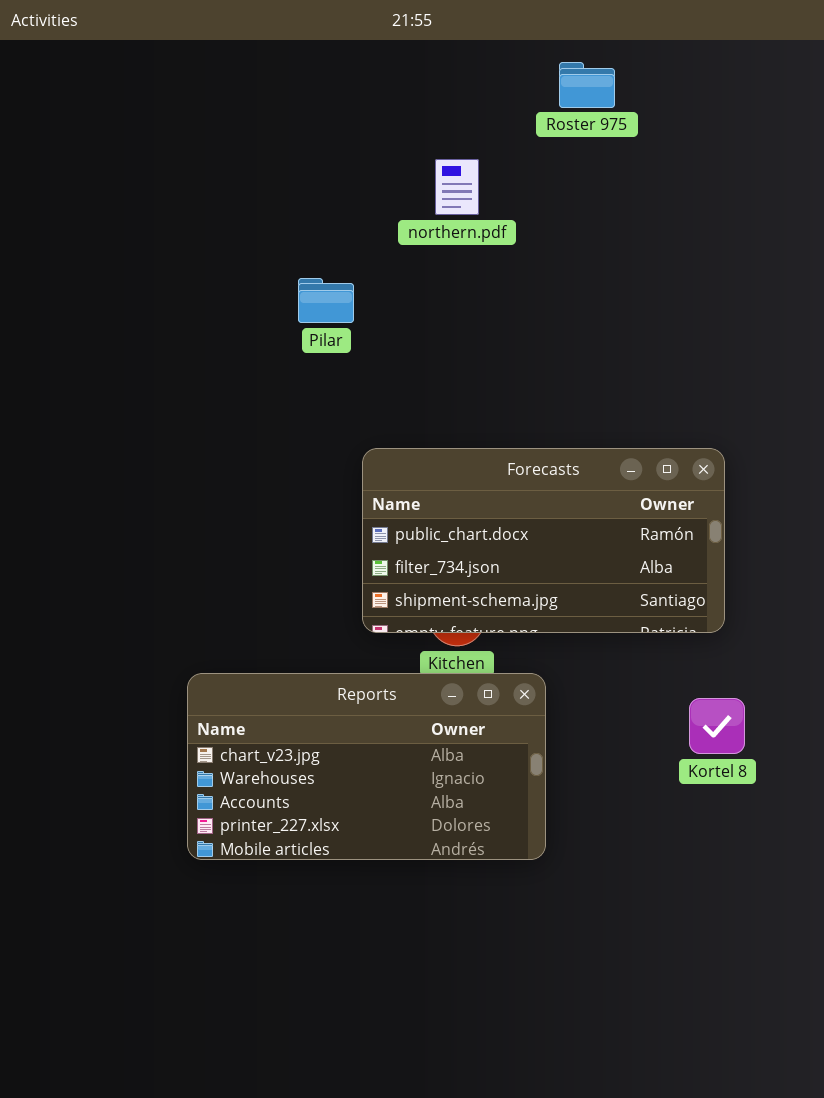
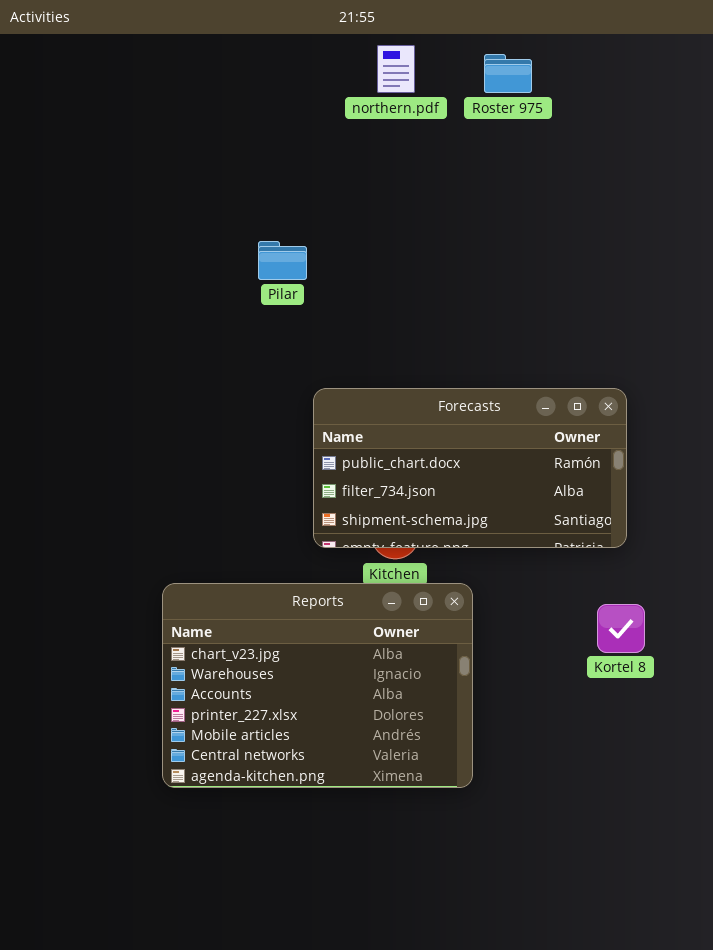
northern.pdf: [435,159,479,215] -> [377,45,415,93], moved
Reports: [187,673,546,860] -> [162,583,473,788], resized

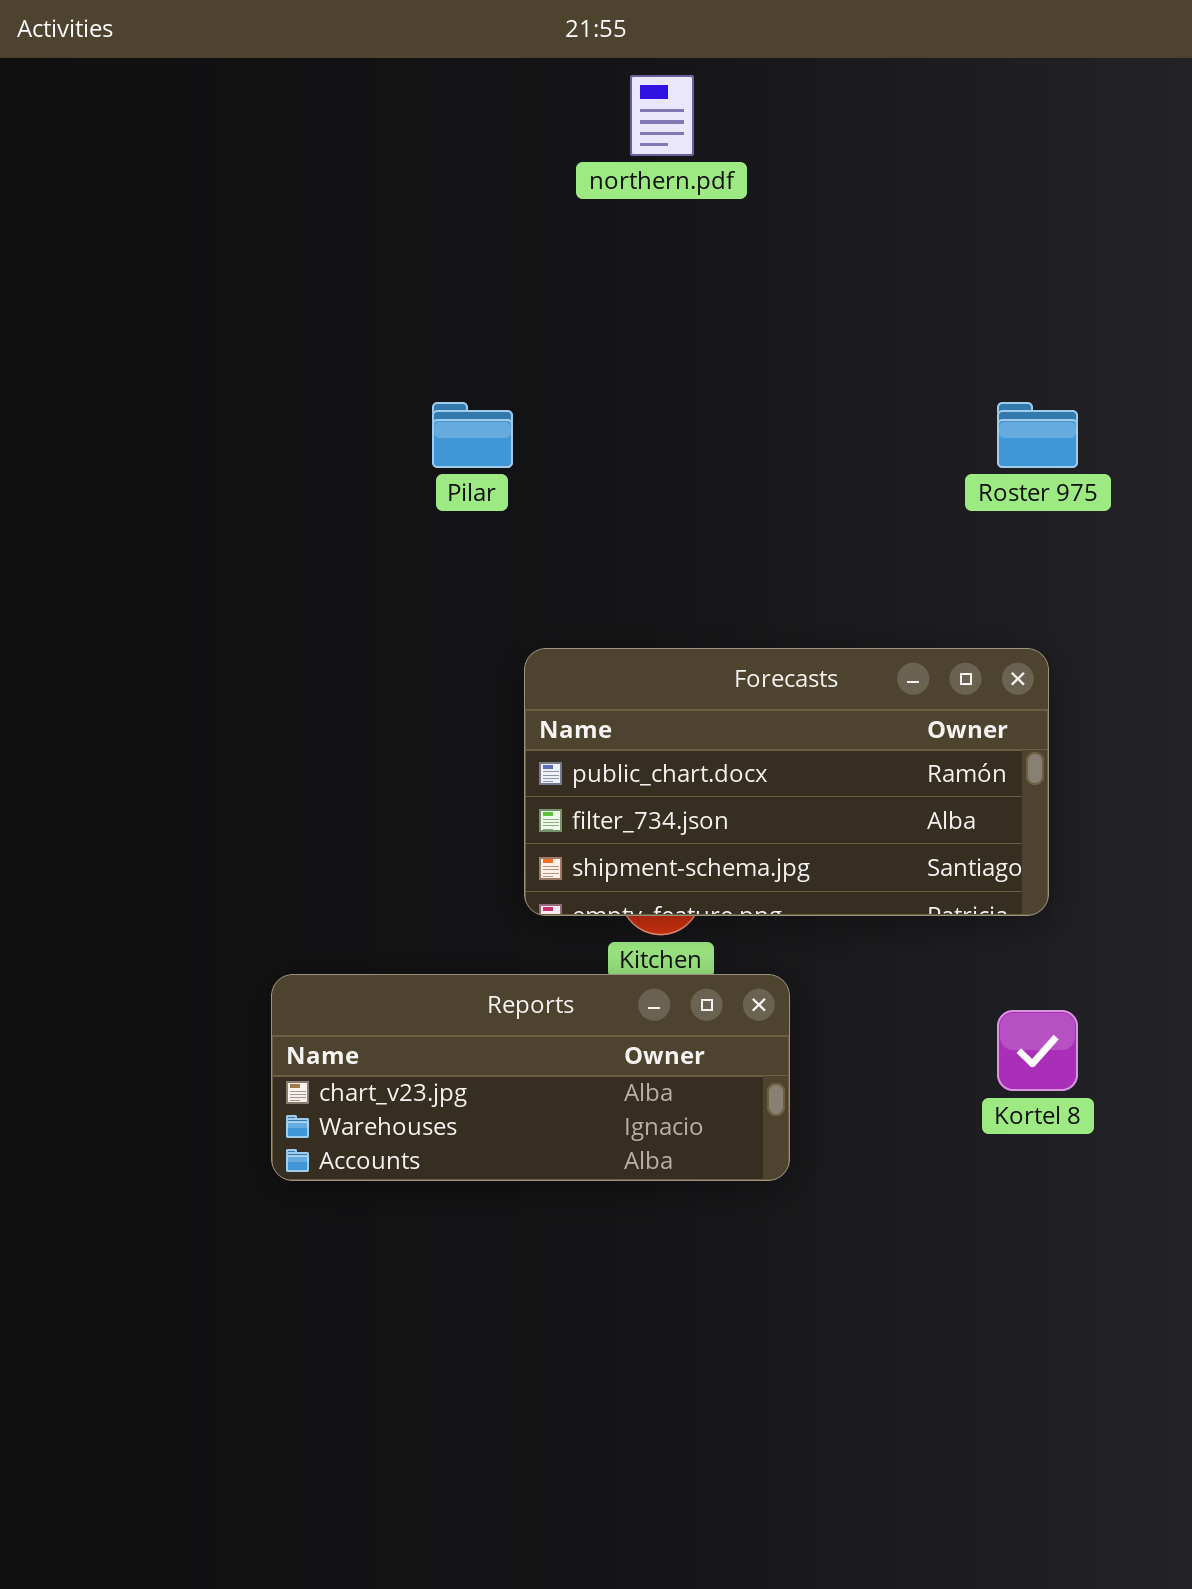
Roster 975: [484,54,532,93] -> [997,402,1078,468], moved
Reports: [162,583,473,788] -> [271,974,790,1181], resized

